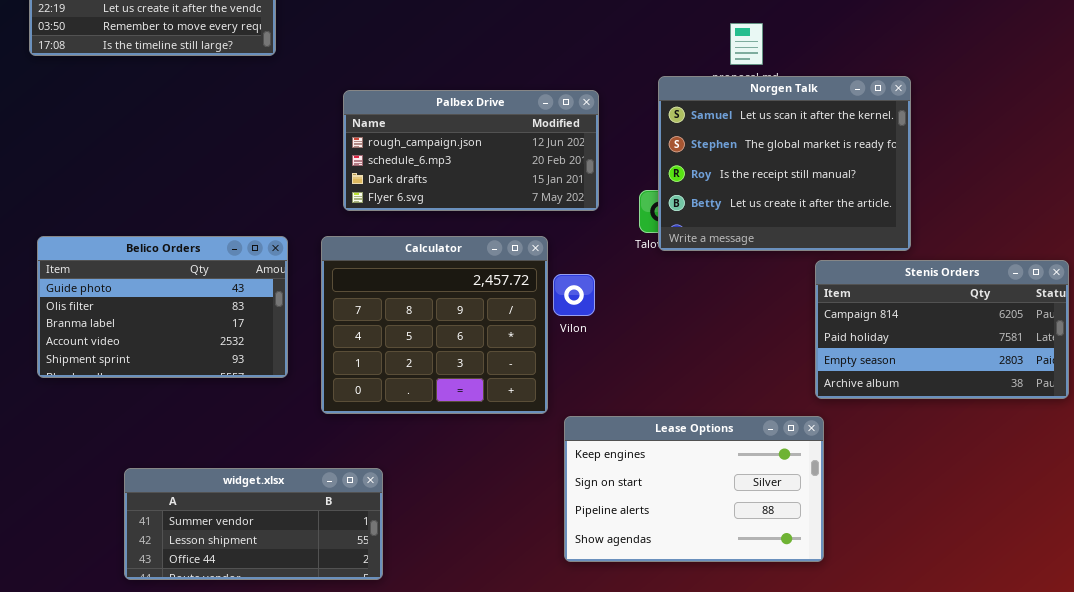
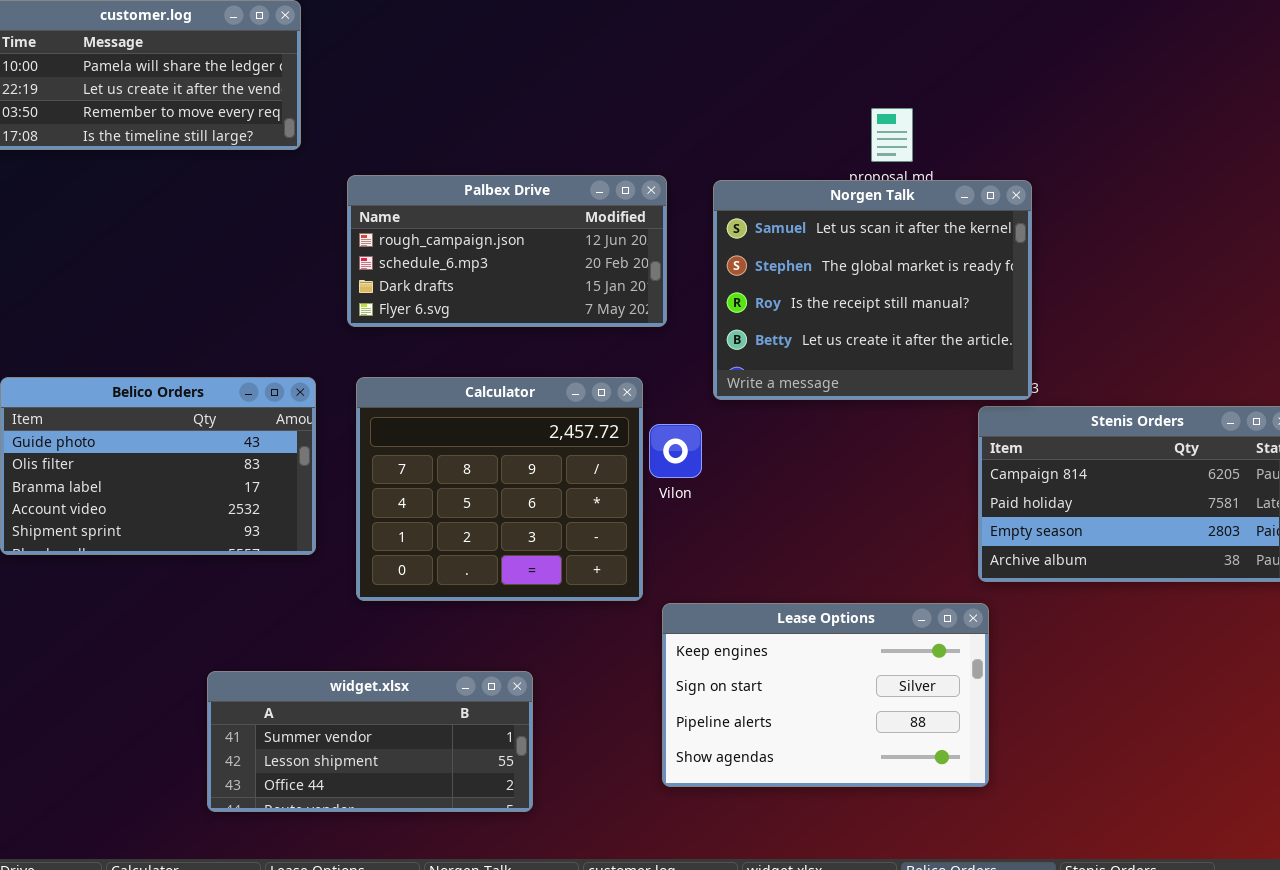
Norgen Talk: [658,76,911,251] -> [713,180,1032,400], moved
Palbex Drive: [343,90,599,211] -> [347,175,667,327], moved
widget.xlsx: [124,468,383,580] -> [207,671,533,812], moved

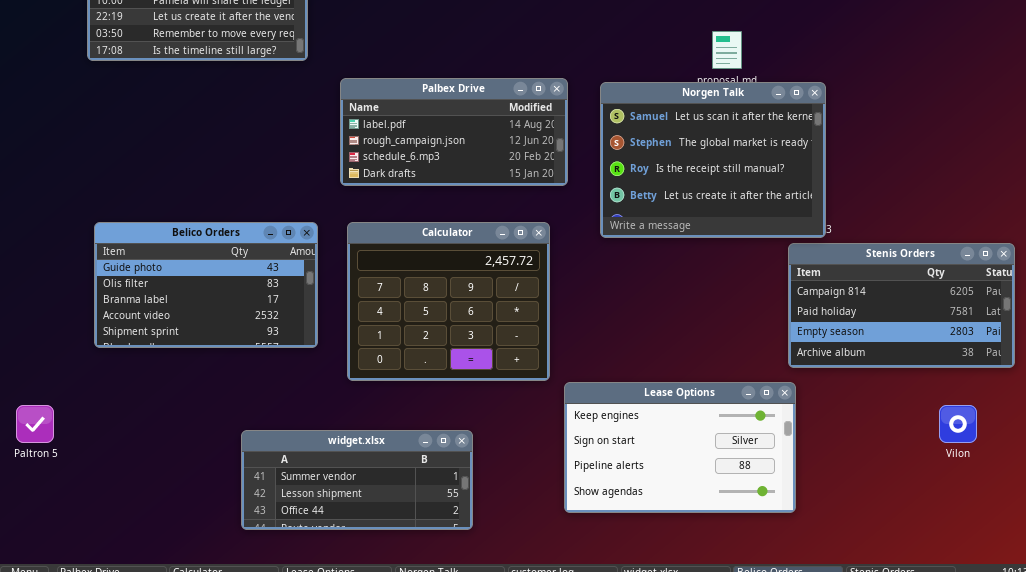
Palbex Drive: [347,175,667,327] -> [340,78,568,186], scrolled up 1 row
Vilon: [649,424,702,478] -> [939,405,977,443], moved

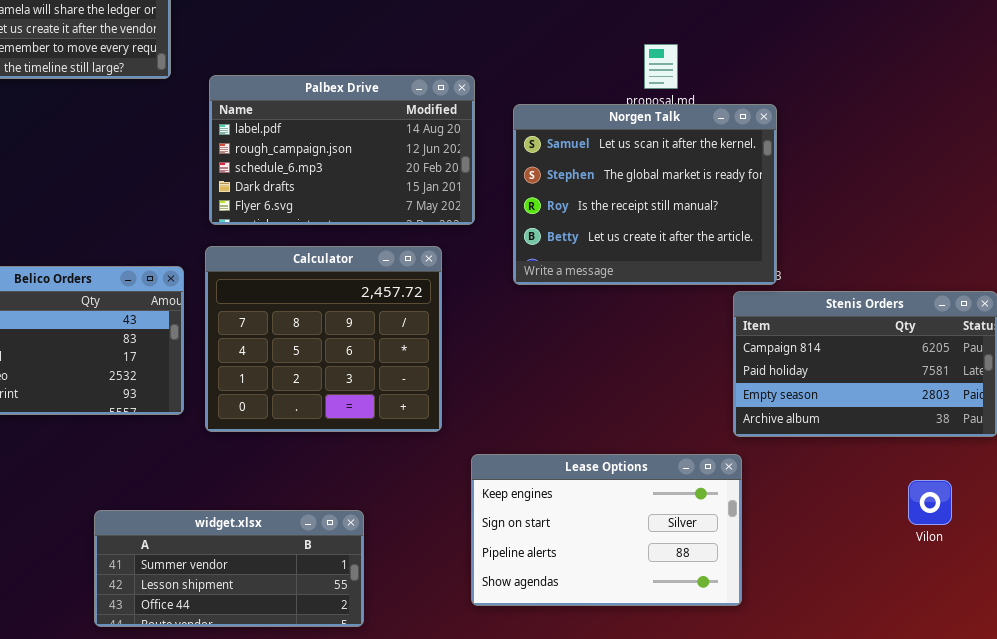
Palbex Drive: [340,78,568,186] -> [209,75,475,225], resized
Calculator: [347,222,550,381] -> [205,246,442,432], moved

